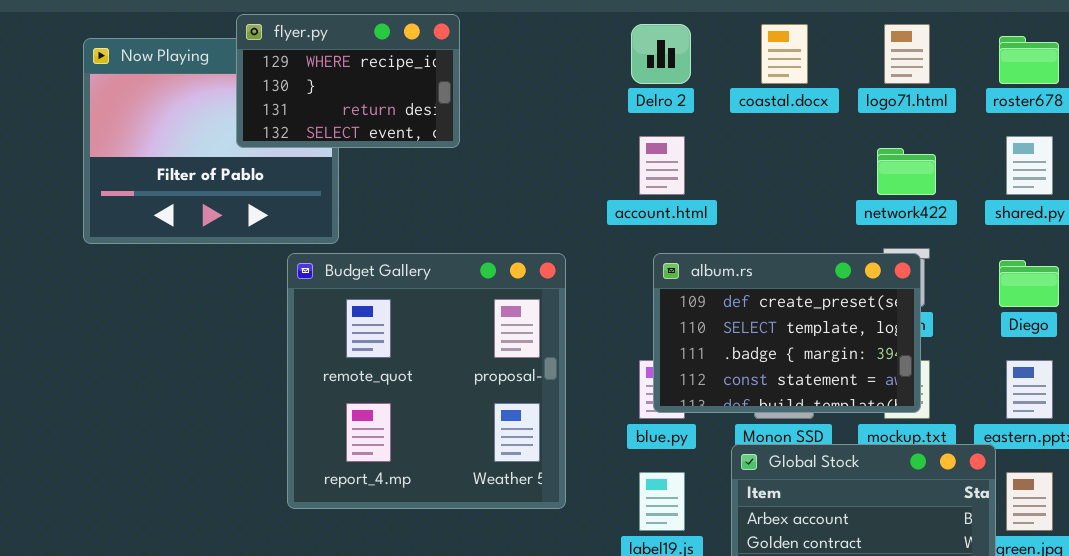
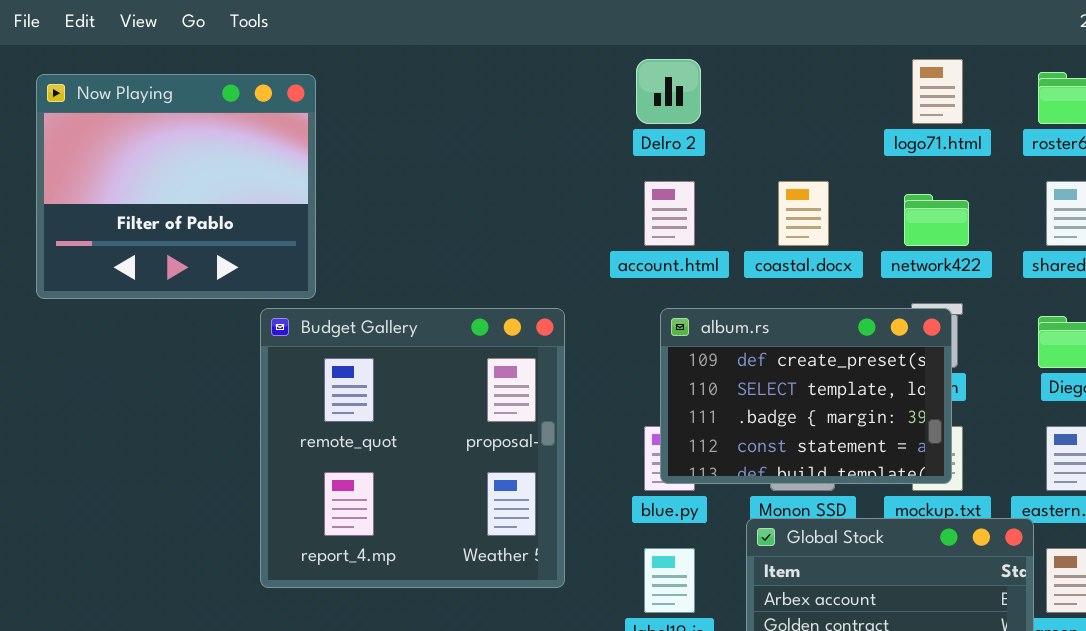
flyer.py: [236,14,460,148] -> none, closed
coastal.docx: [761,24,808,84] -> [778,181,829,246], moved

